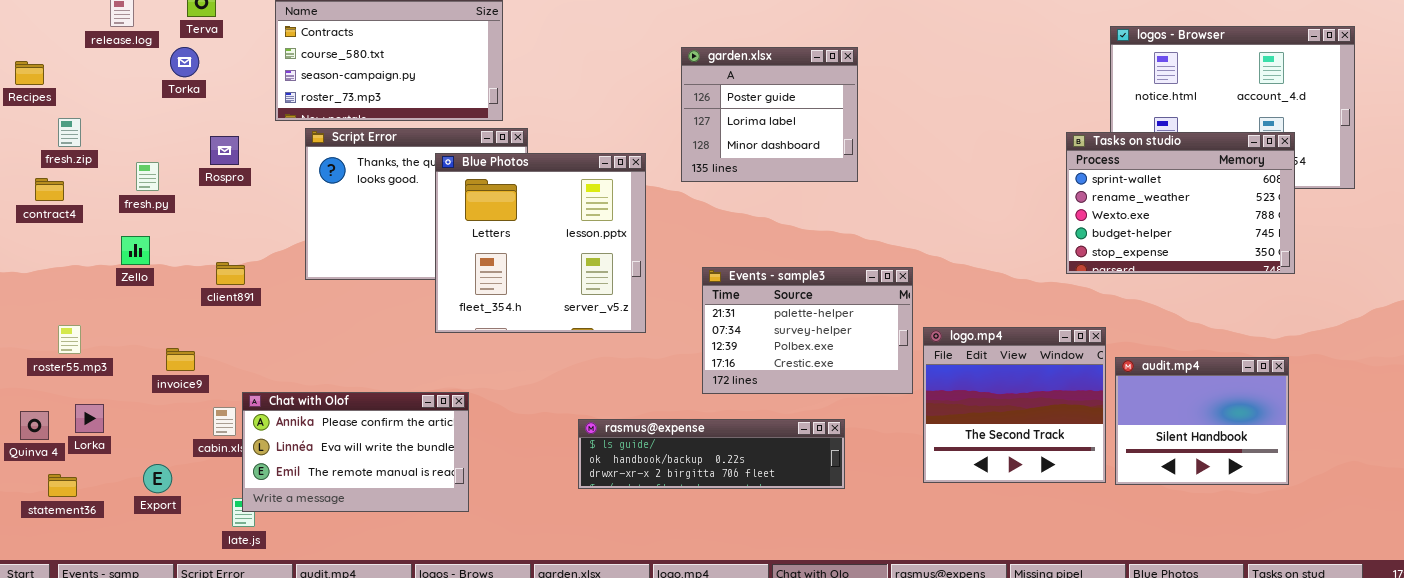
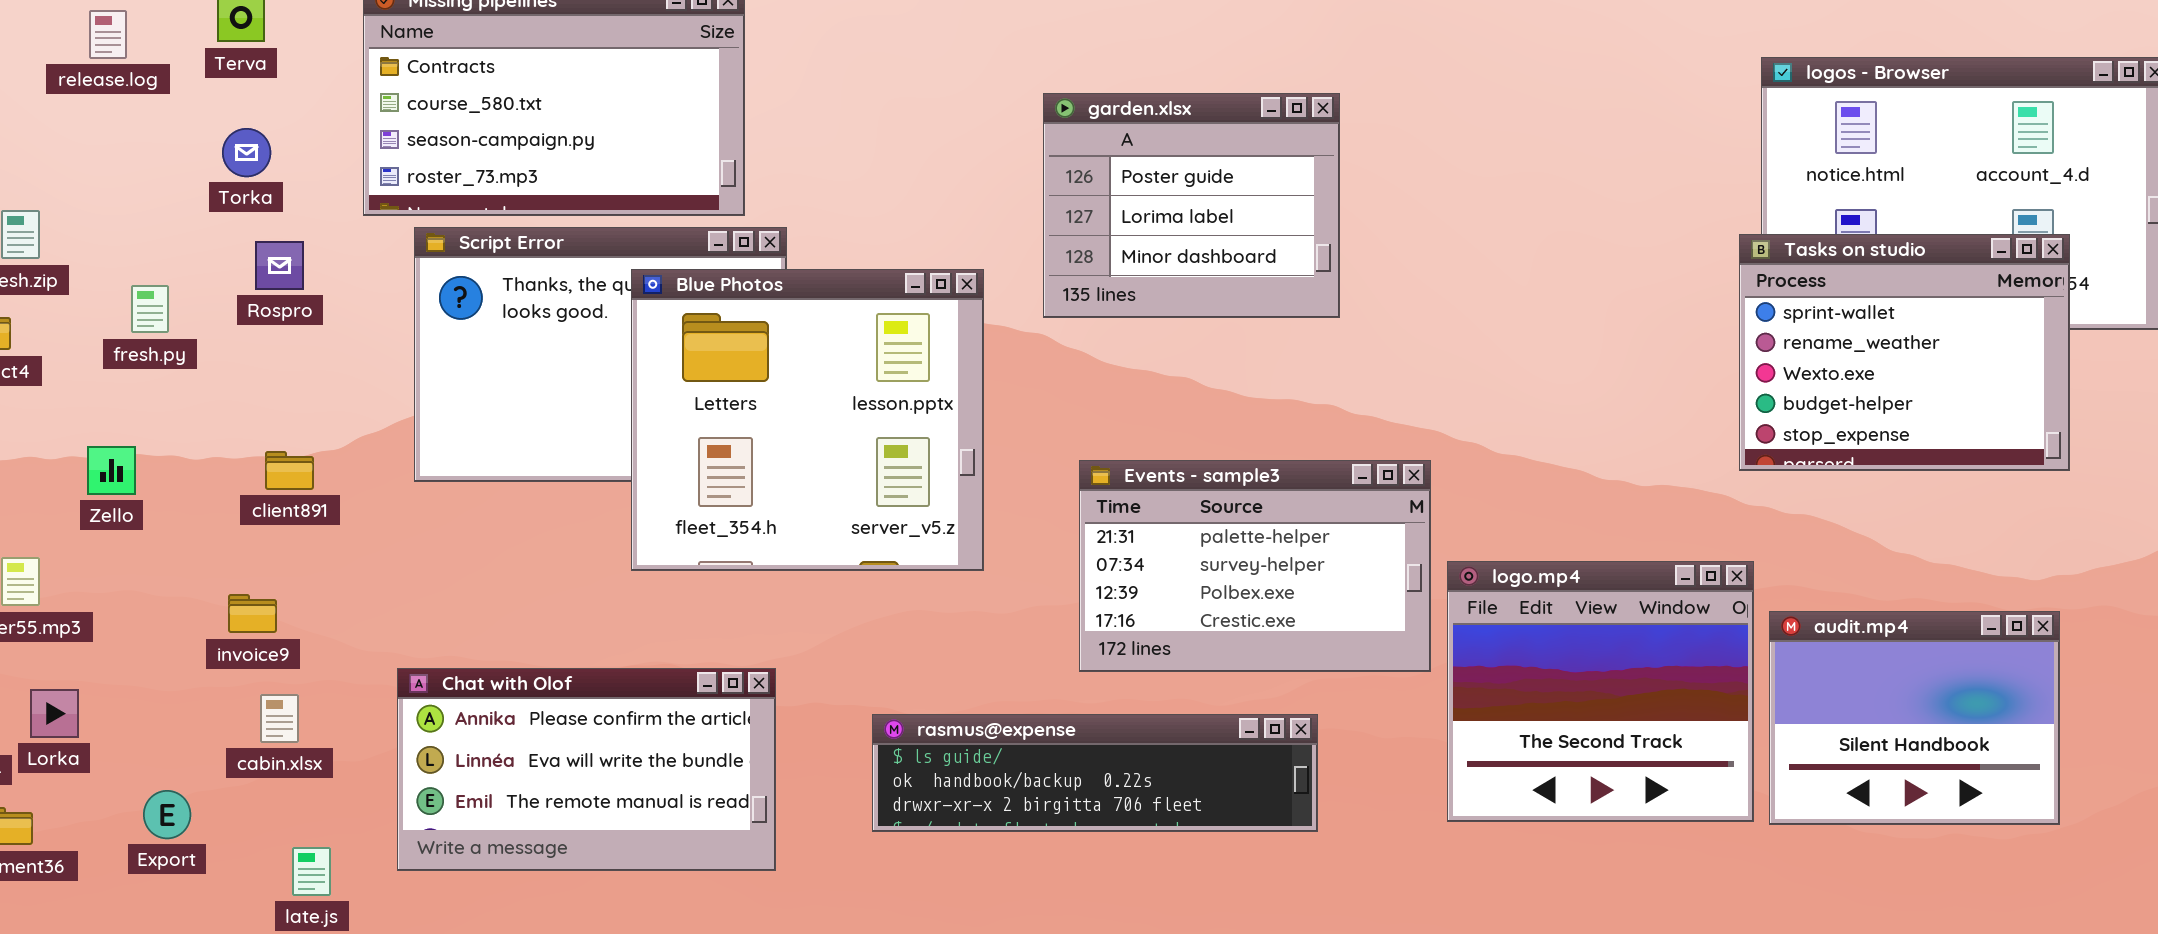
Torka: [170,47,199,77] -> [222,128,271,177], moved
Tasks on studio: [1066,132,1295,274] -> [1739,234,2070,471], resized
Zello: [121,236,150,265] -> [87,446,136,495], moved
invoice9: [166,348,195,371] -> [228,594,277,633], moved
Chat with Olof: [242,392,469,512] -> [397,668,776,871], moved

